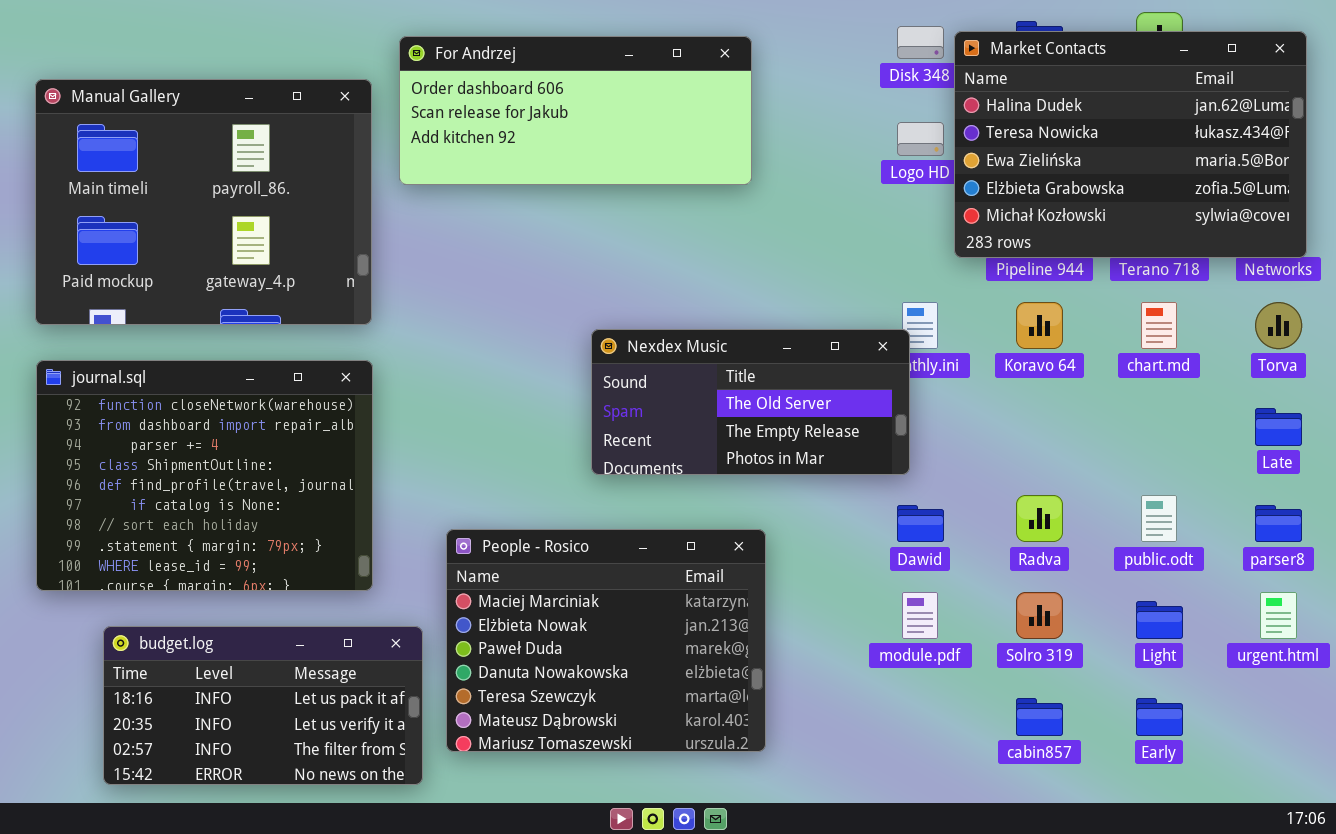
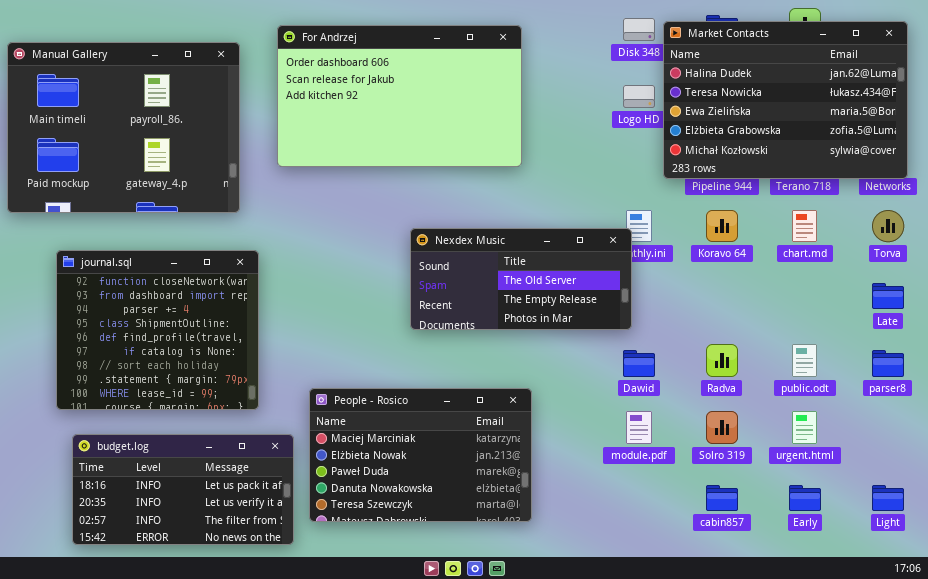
For Andrzej: [399,36,752,185] -> [277,25,522,167], resized
Manual Gallery: [35,79,372,325] -> [7,42,240,213], moved
journal.sql: [36,360,373,591] -> [56,250,259,410], resized
People - Rosico: [446,529,766,752] -> [309,388,532,522], resized
urgent.html: [1260,592,1297,639] -> [792,411,817,444], moved
Light: [1136,601,1183,639] -> [872,485,904,511], moved

